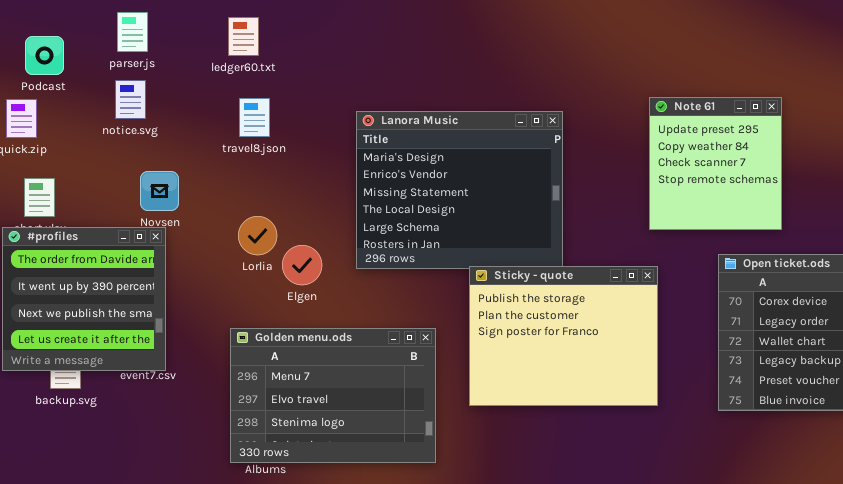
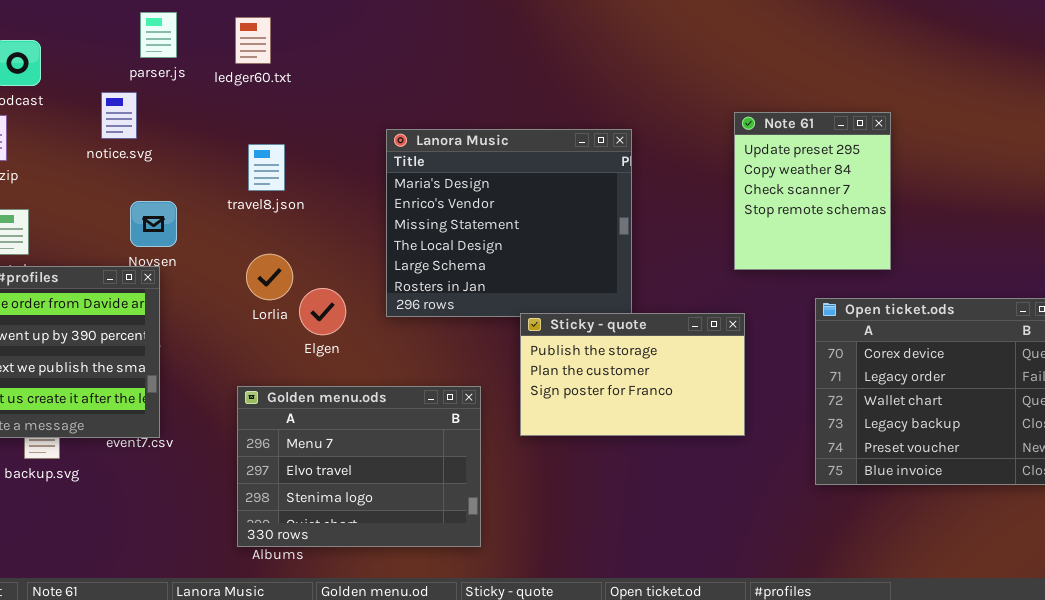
parser.js: [117,12,148,52] -> [140,12,177,58], moved
travel8.json: [239,98,270,137] -> [248,144,285,191], moved
Sticky - quote: [469,266,658,406] -> [520,313,745,436], resized

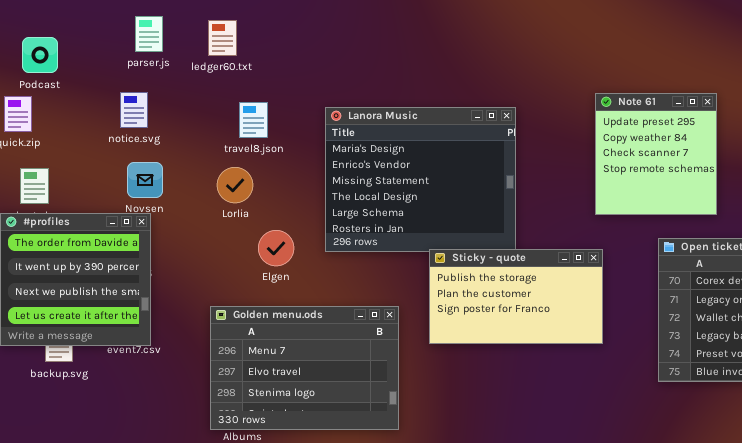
notice.svg: [101,92,137,139] -> [120,92,148,128], moved
travel8.json: [248,144,285,191] -> [239,102,268,138], moved
Lorlia: [246,254,293,300] -> [217,167,253,203], moved

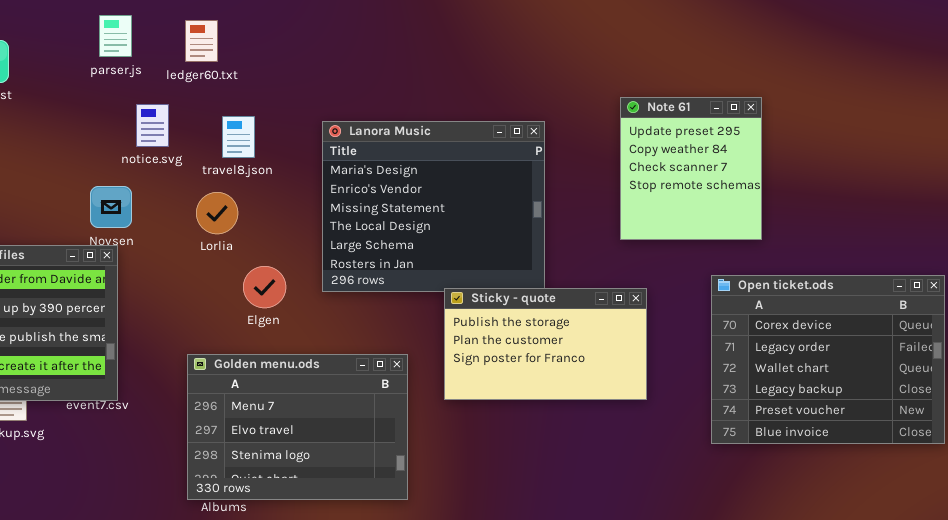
notice.svg: [120,92,148,128] -> [136,104,169,147], moved
Note 61: [595,93,717,215] -> [620,97,762,240], moved

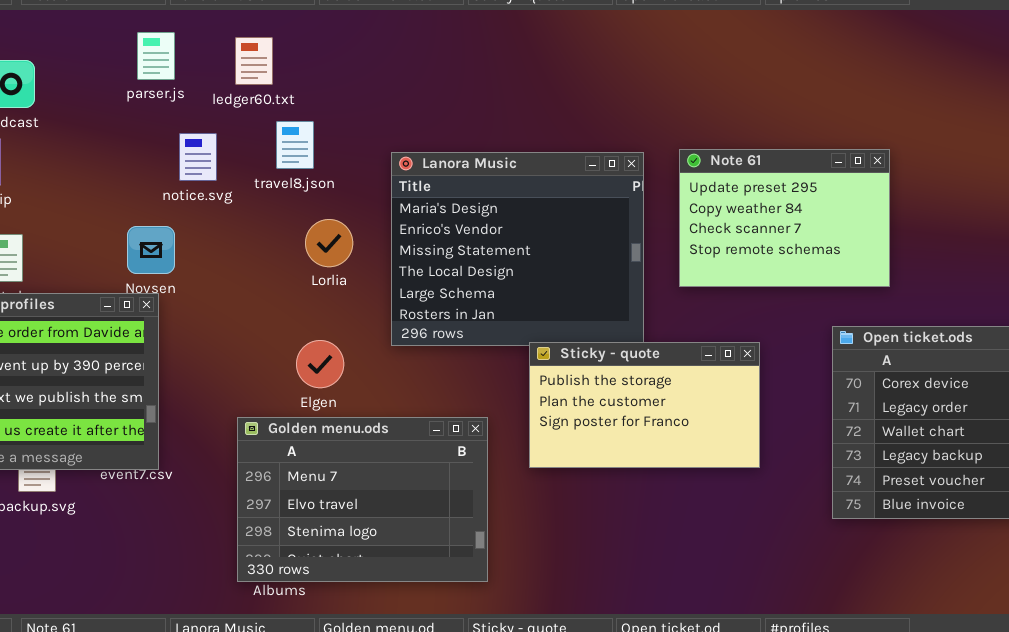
Note 61: [620,97,762,240] -> [679,149,890,287], resized
travel8.json: [222,116,255,158] -> [276,121,314,169], moved
Lorlia: [196,192,238,234] -> [305,219,353,267], moved
Elgen: [243,266,286,308] -> [296,340,344,388], moved

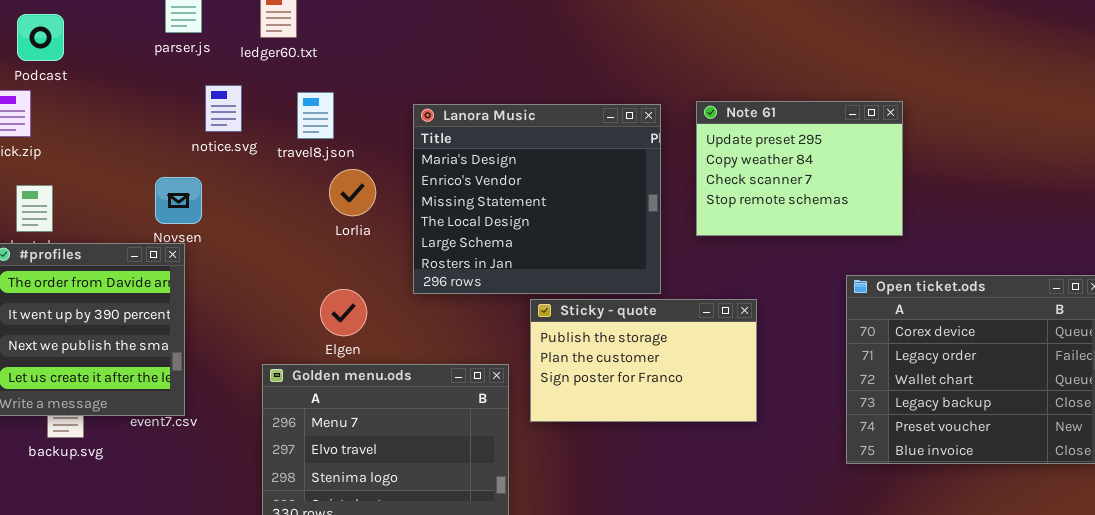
travel8.json: [276,121,314,169] -> [297,92,334,139], moved
Sticky - quote: [529,342,760,468] -> [530,299,757,422], moved

